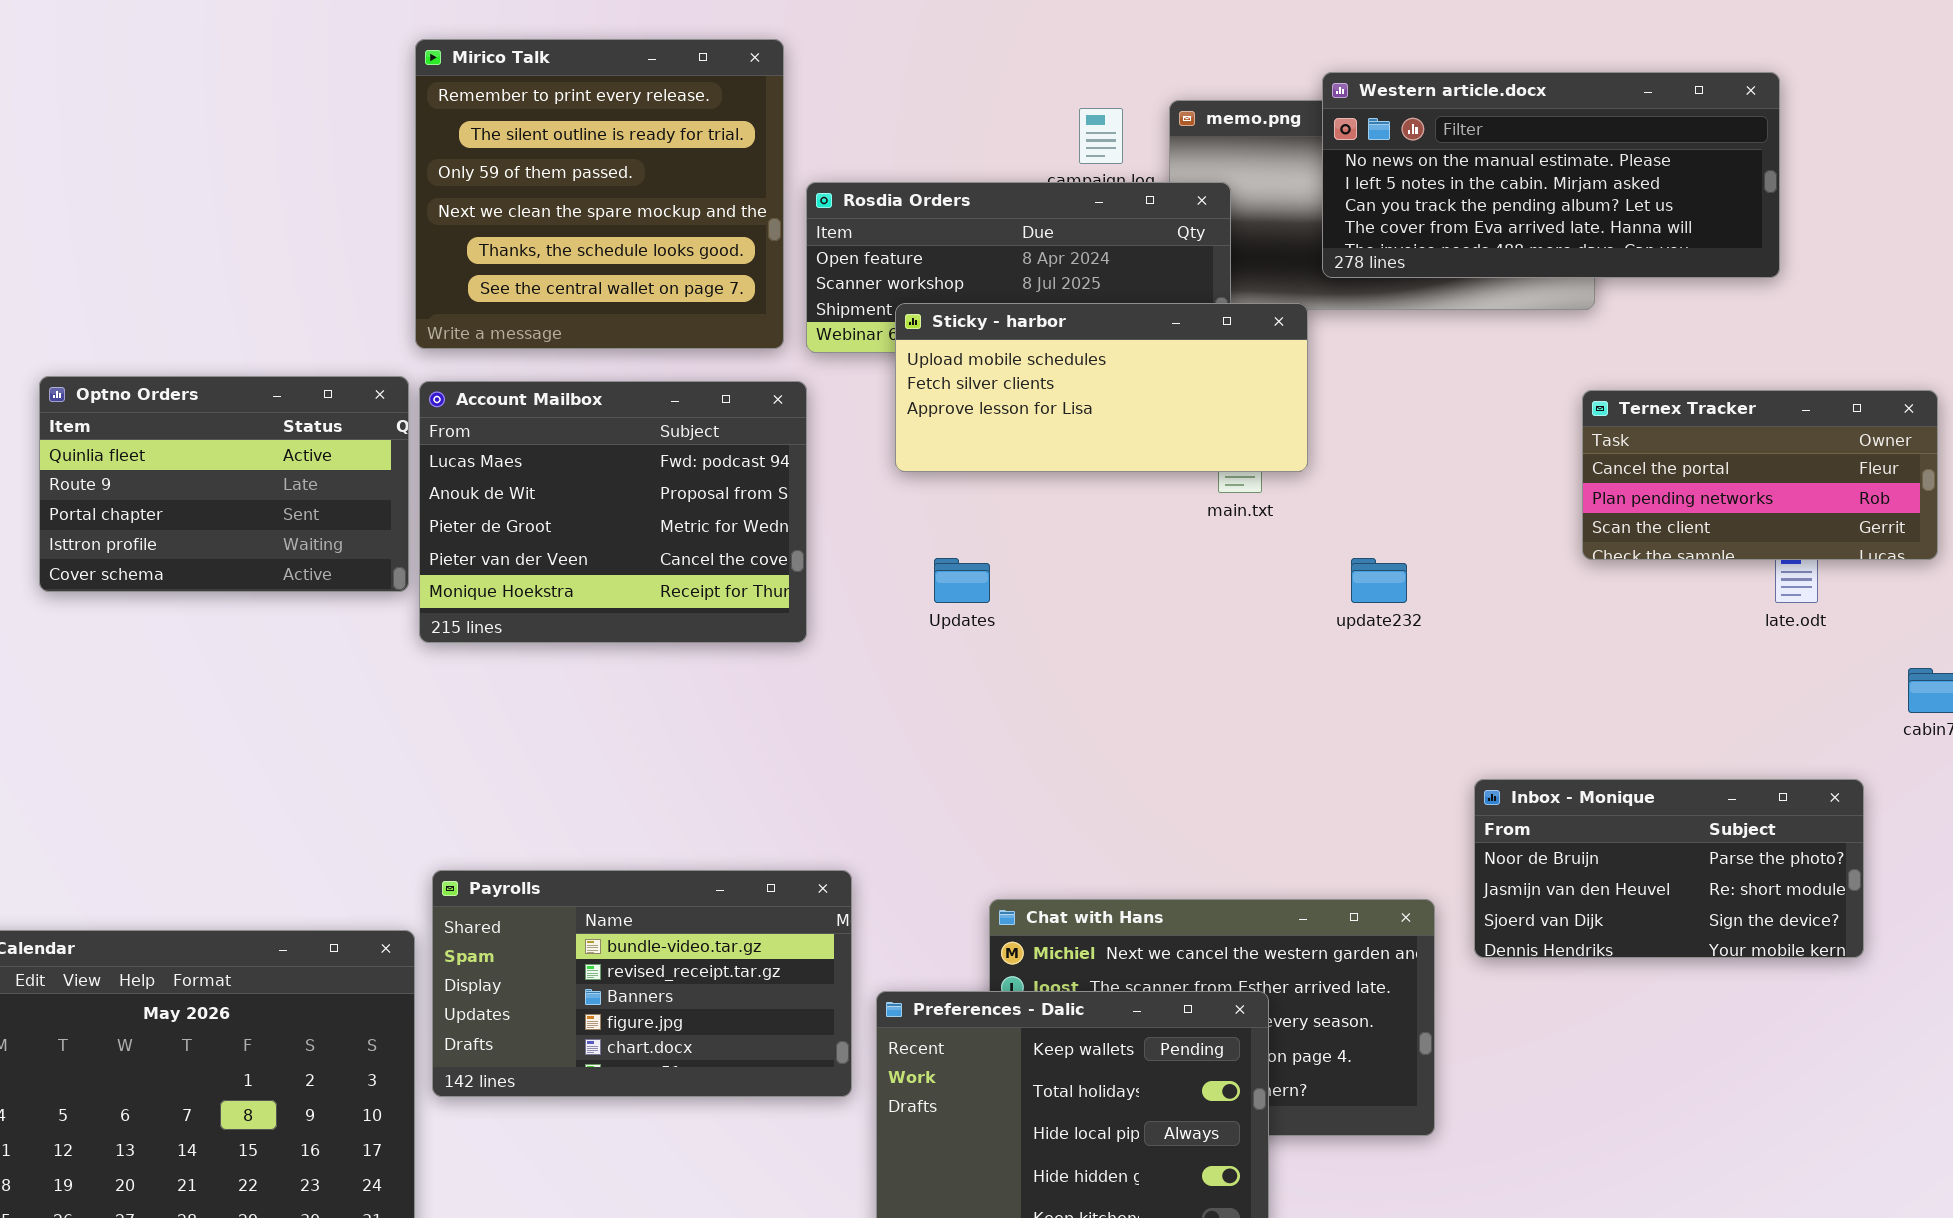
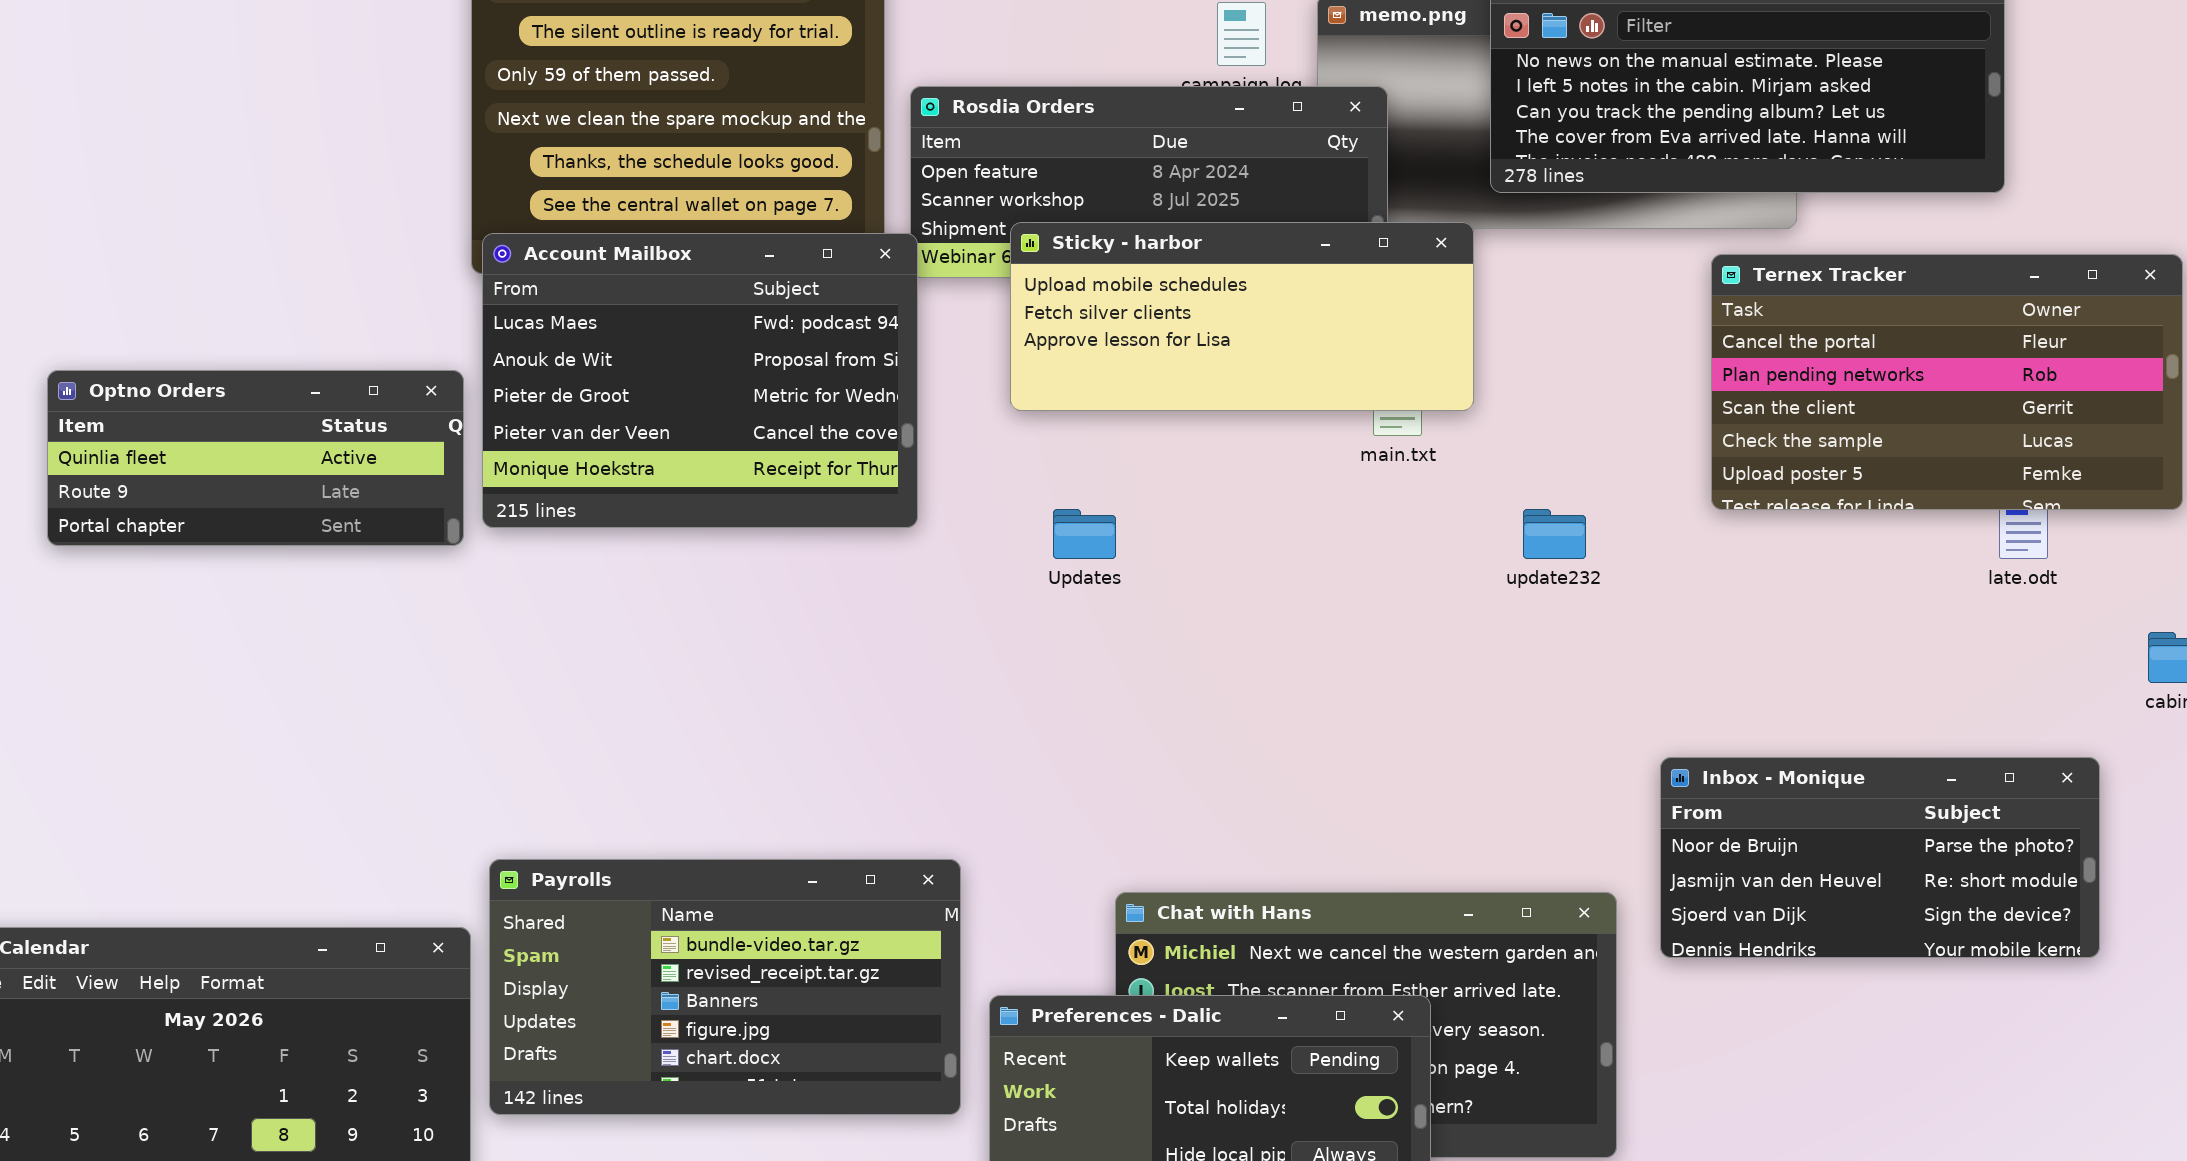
Optno Orders: [39,376,409,592] -> [47,370,464,546], resized
Account Mailbox: [419,381,807,643] -> [482,233,918,528], moved
Ternex Tracker: [1582,390,1938,560] -> [1711,254,2183,510], resized

